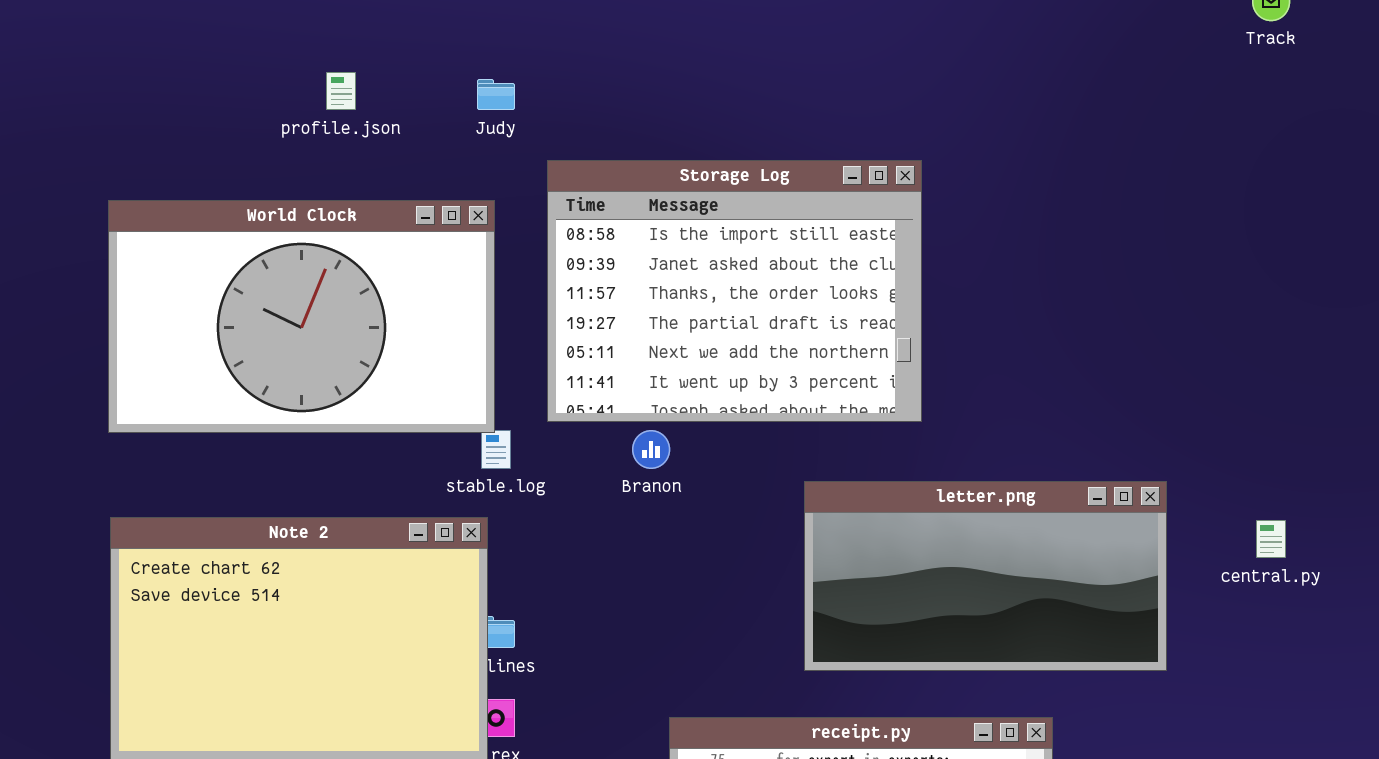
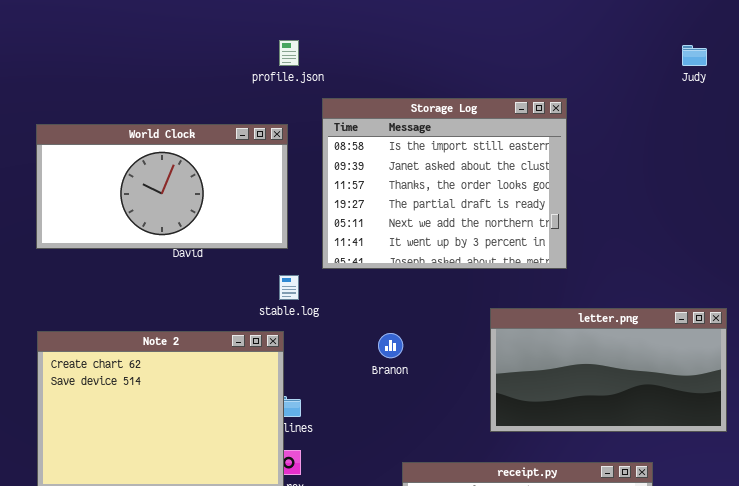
profile.json: [326,72,356,110] -> [279,40,299,66], moved
Judy: [477,79,515,110] -> [682,45,707,66], moved
World Clock: [108,200,495,433] -> [36,124,288,249], resized
Branon: [632,430,670,469] -> [378,333,403,358], moved

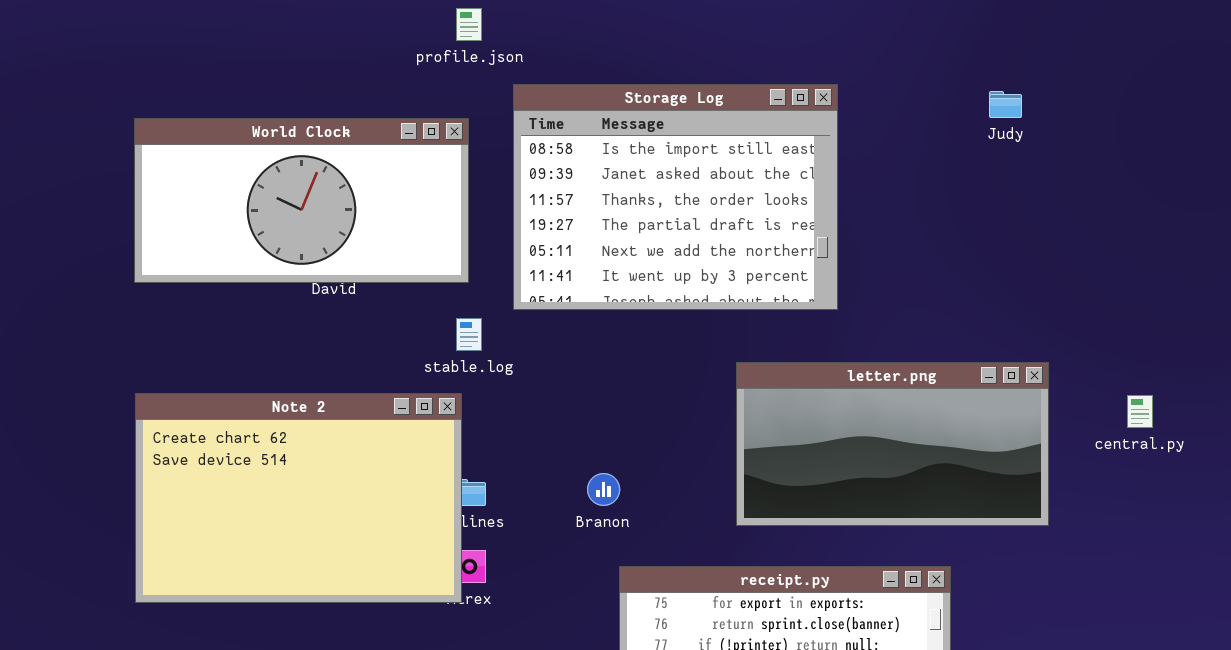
Judy: [682,45,707,66] -> [989,91,1022,118], moved
Branon: [378,333,403,358] -> [587,473,620,506], moved

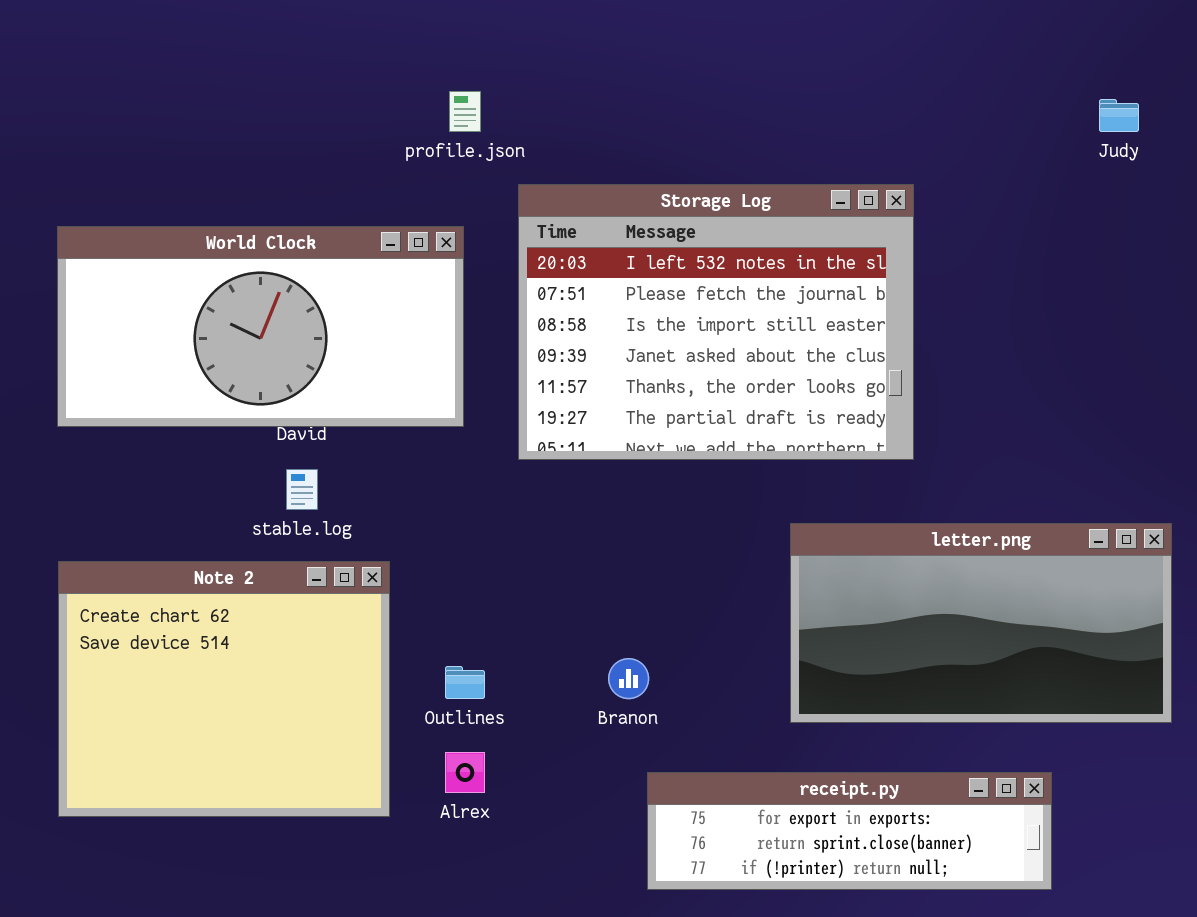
Storage Log: [513,84,838,310] -> [518,184,914,460], scrolled up 2 rows
Judy: [989,91,1022,118] -> [1099,99,1139,132], moved
stable.log: [456,318,482,351] -> [286,469,318,510], moved
Note 2: [135,393,462,603] -> [58,561,390,817], resized

